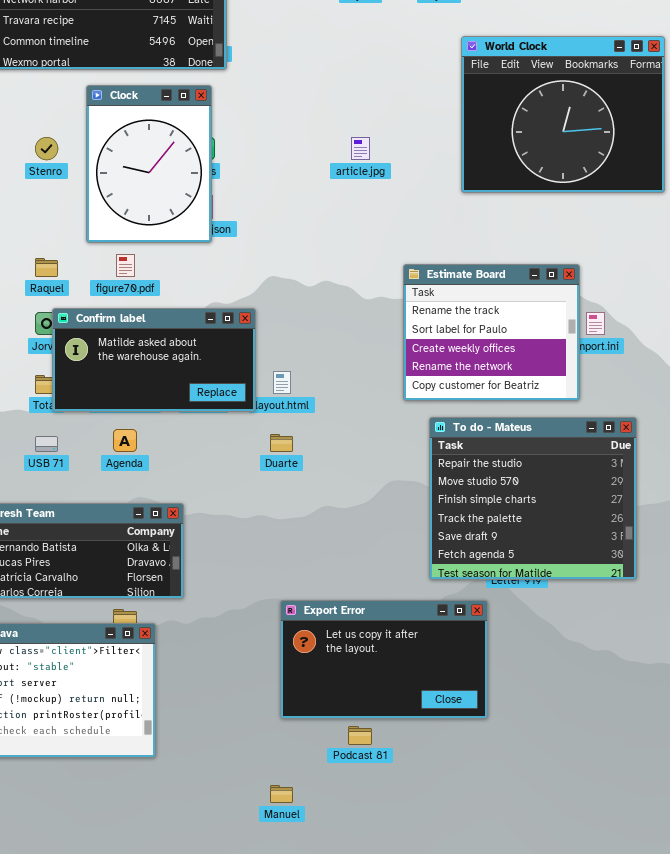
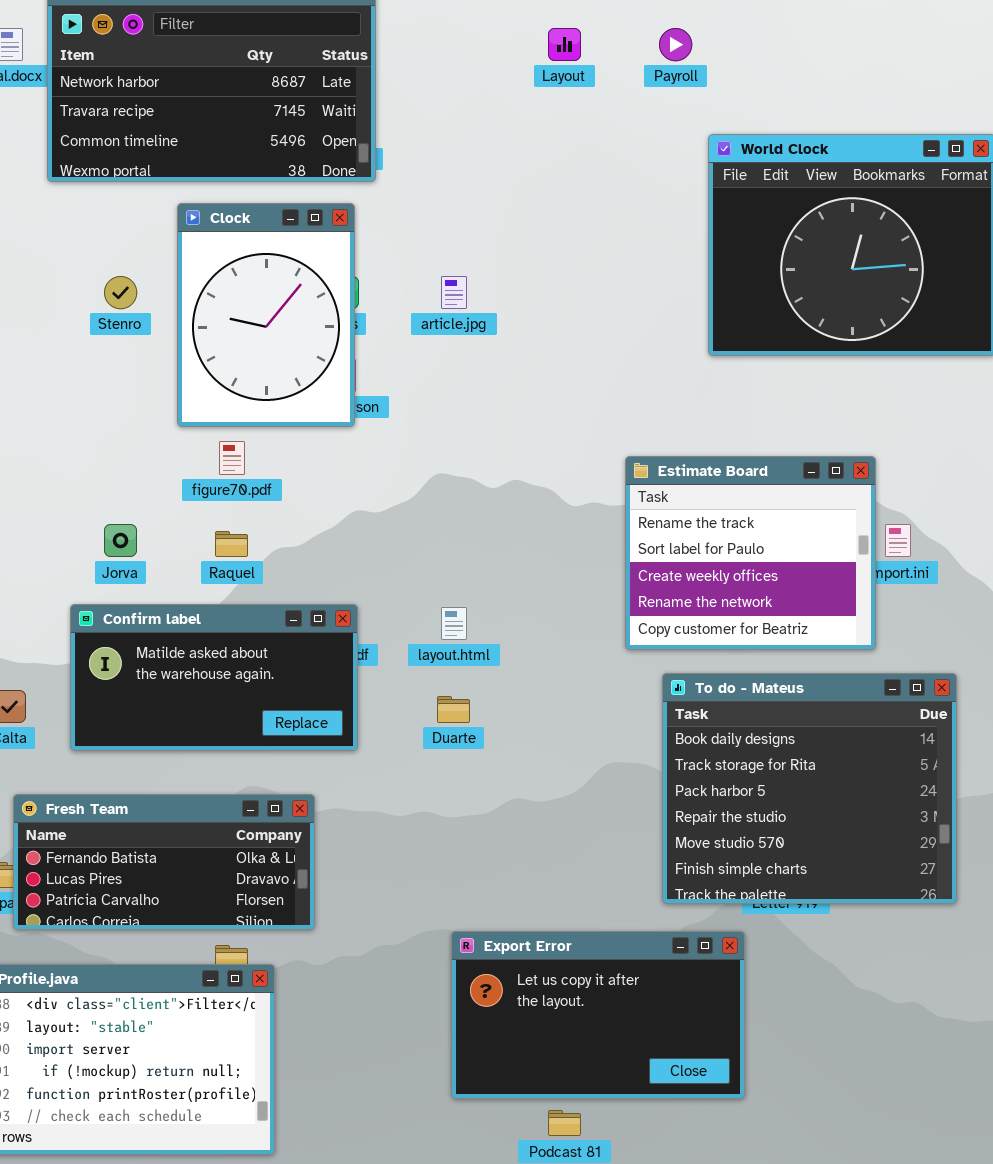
article.jpg: [351,137,370,160] -> [441,276,467,309], moved
Raquel: [35,258,58,277] -> [215,531,248,557], moved
Confirm label: [52,308,256,412] -> [70,604,358,751], moved
To do - Mateus: [429,417,637,580] -> [662,673,957,904], scrolled up 3 rows

